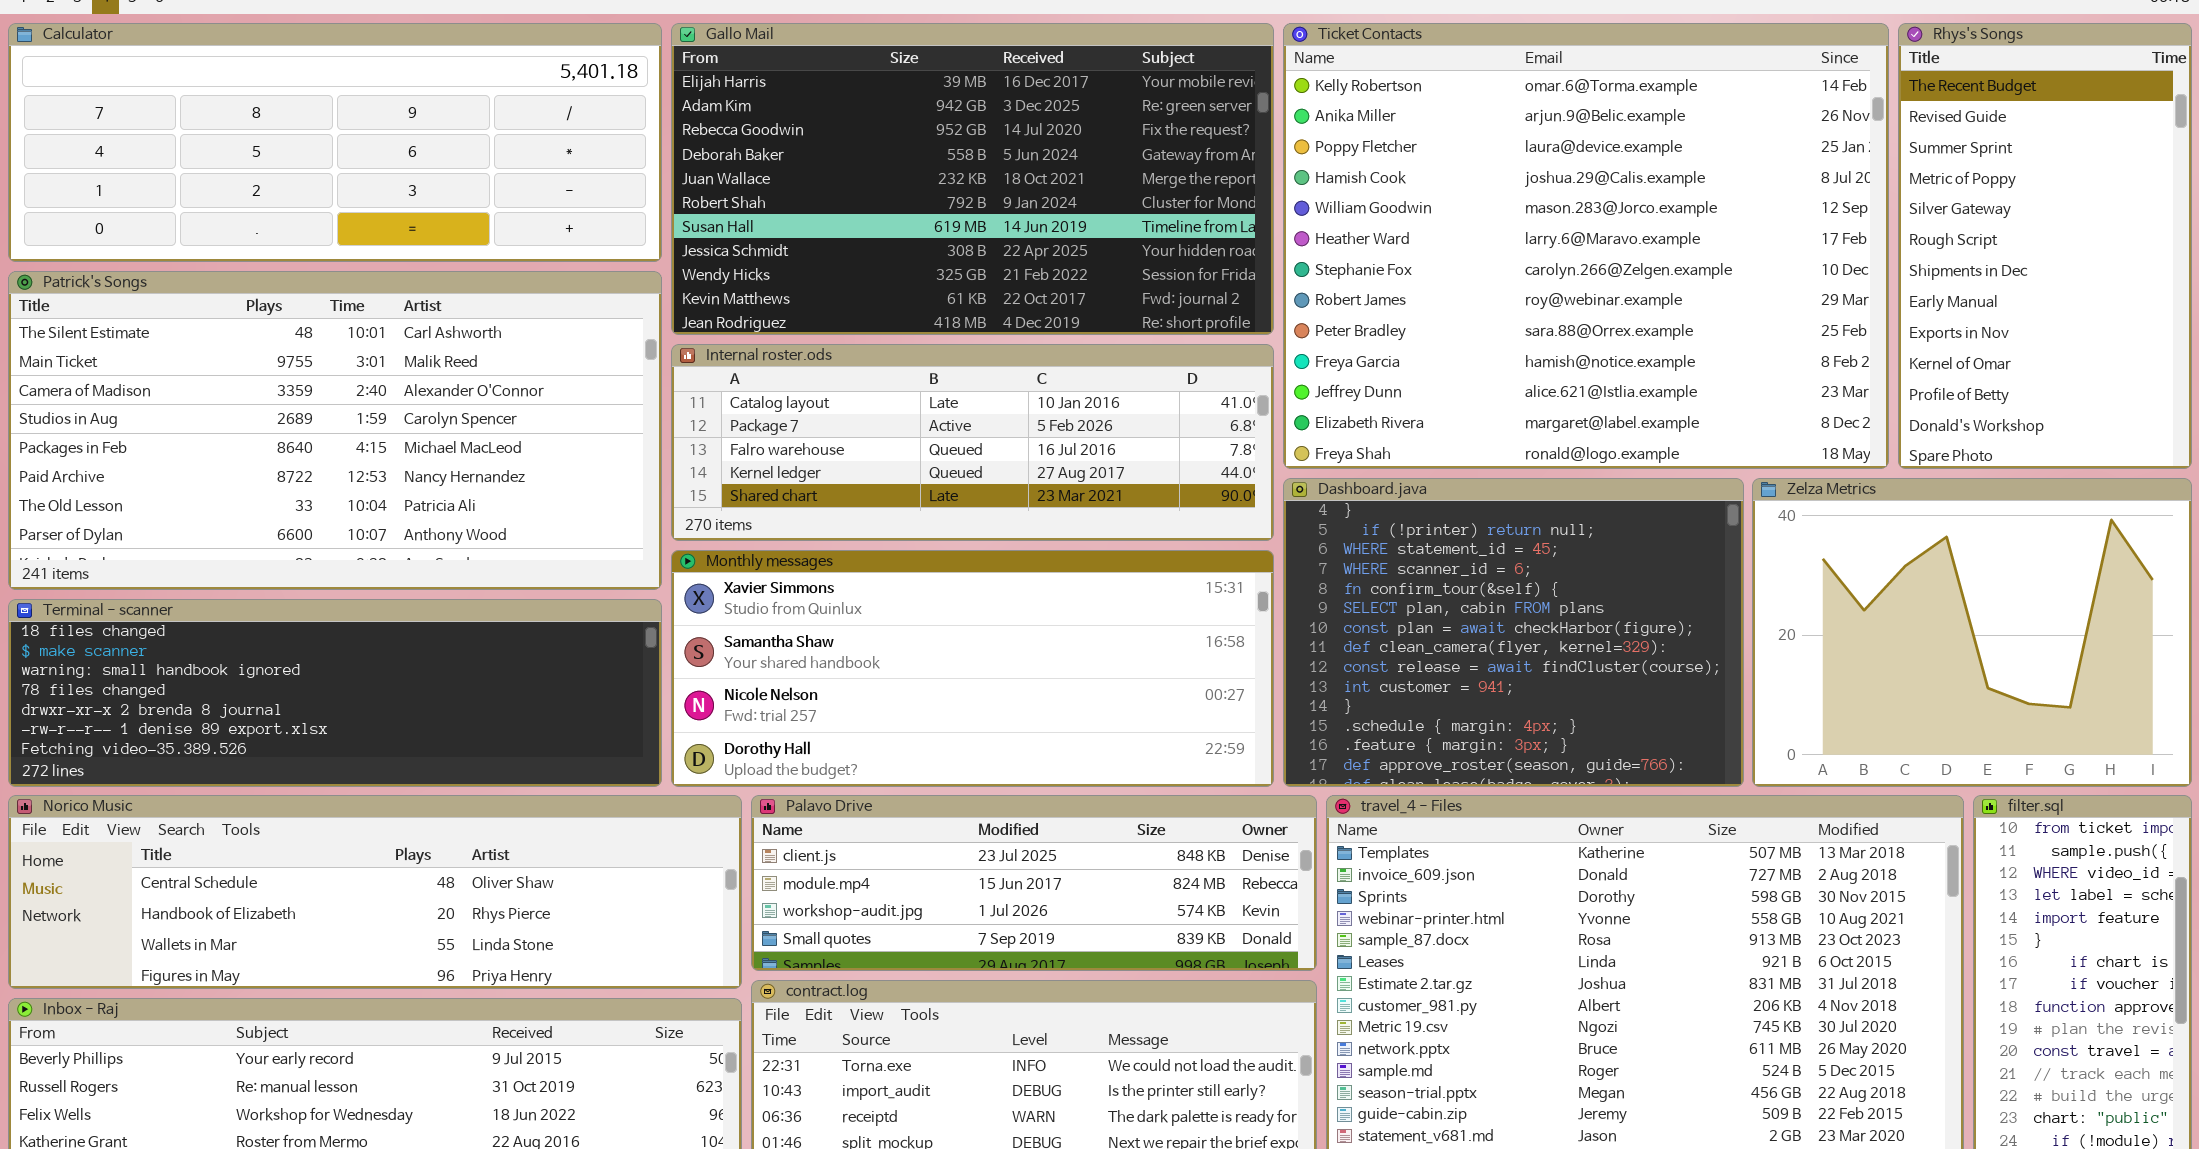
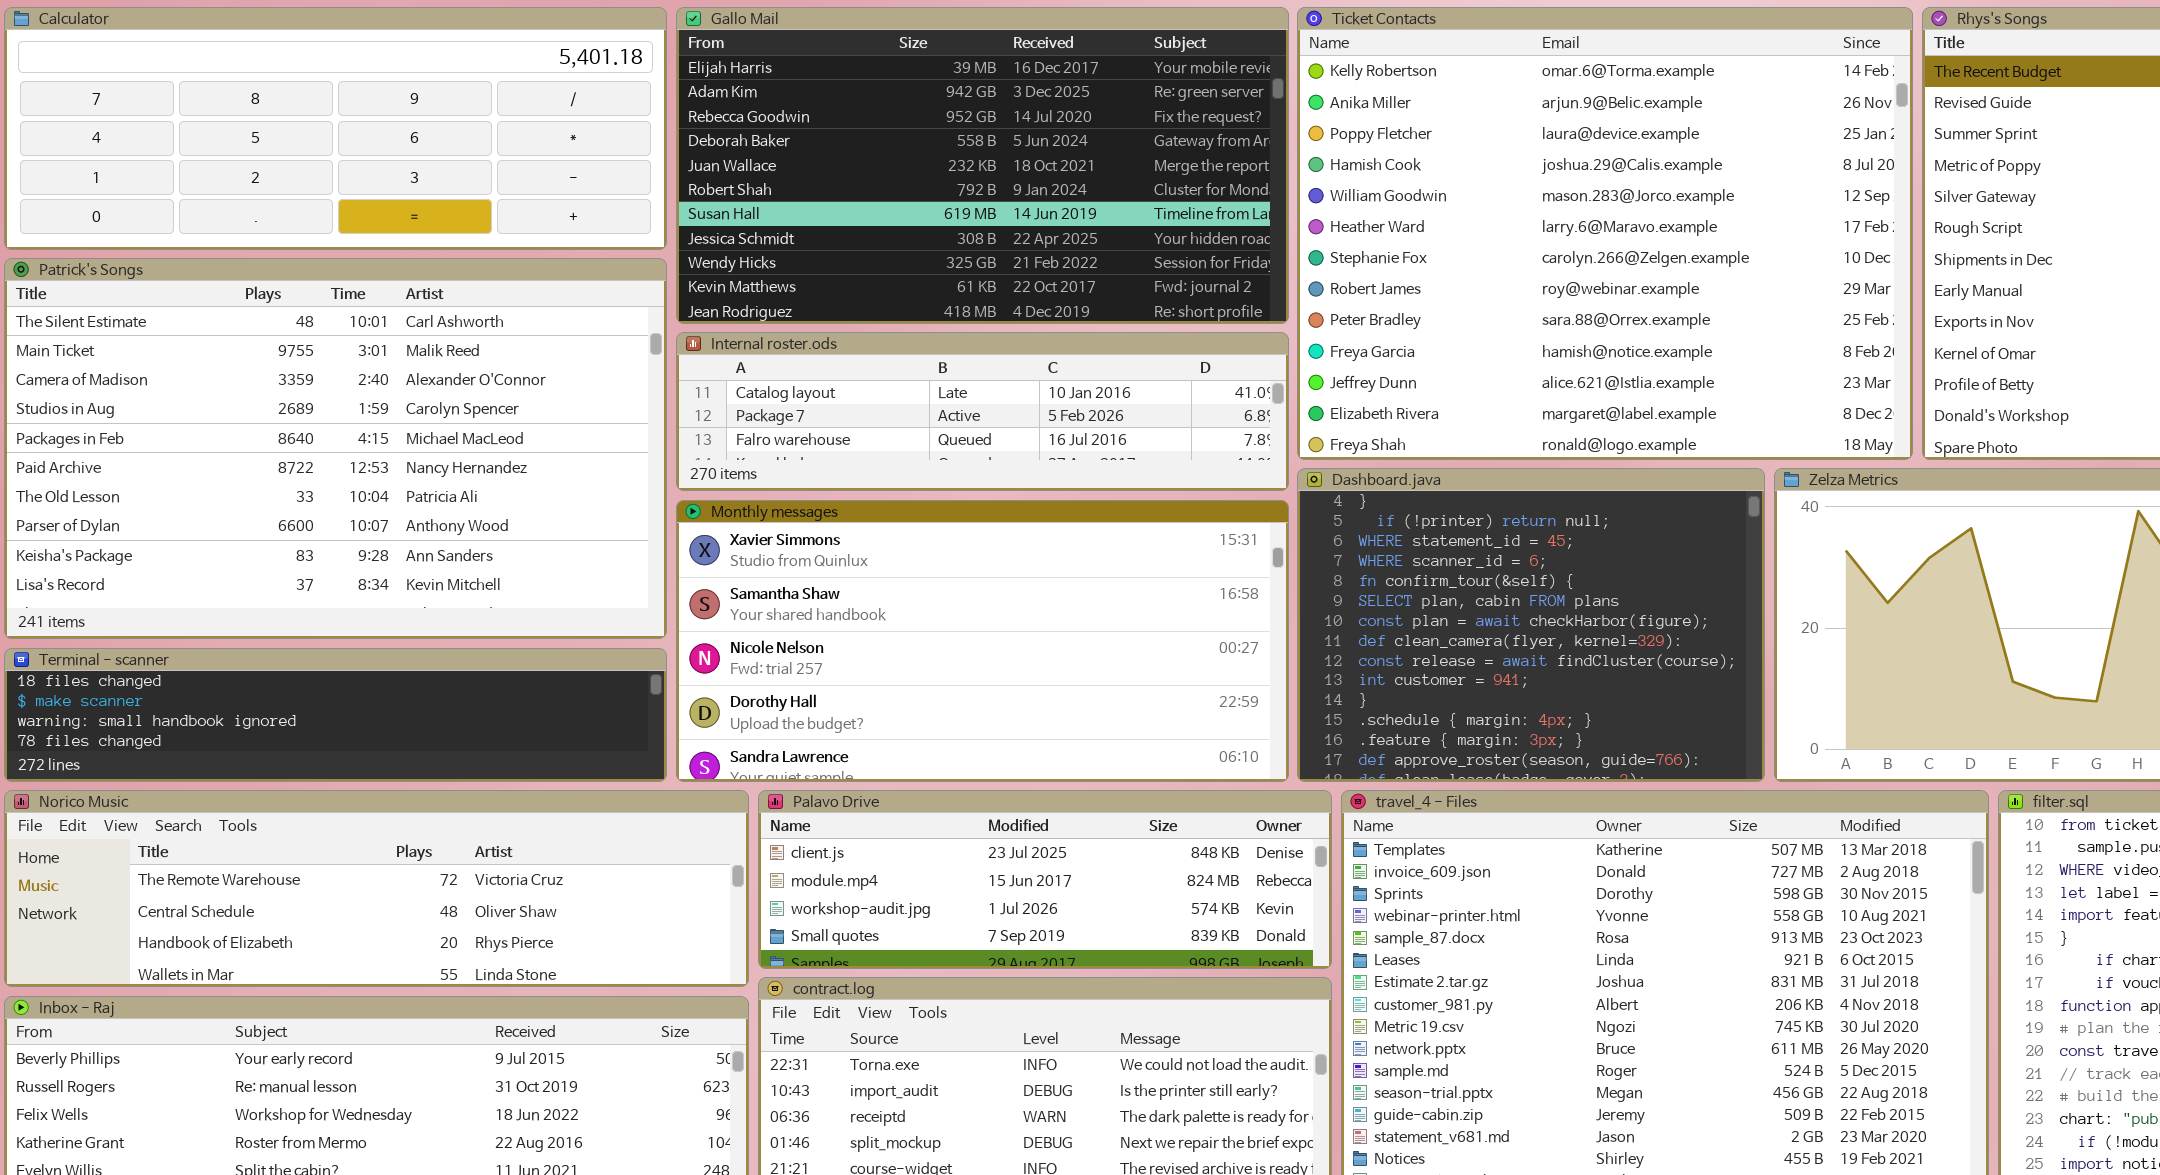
Patrick's Songs: [8,271,662,590] -> [4,258,667,639], resized
Internal roster.ods: [671,344,1274,541] -> [676,332,1289,491], resized
Monthly messages: [671,550,1274,787] -> [676,500,1289,782], resized
Terminal - scanner: [8,599,662,787] -> [4,648,667,782], resized
Norico Music: [8,795,742,989] -> [4,790,749,987], scrolled up 1 row

